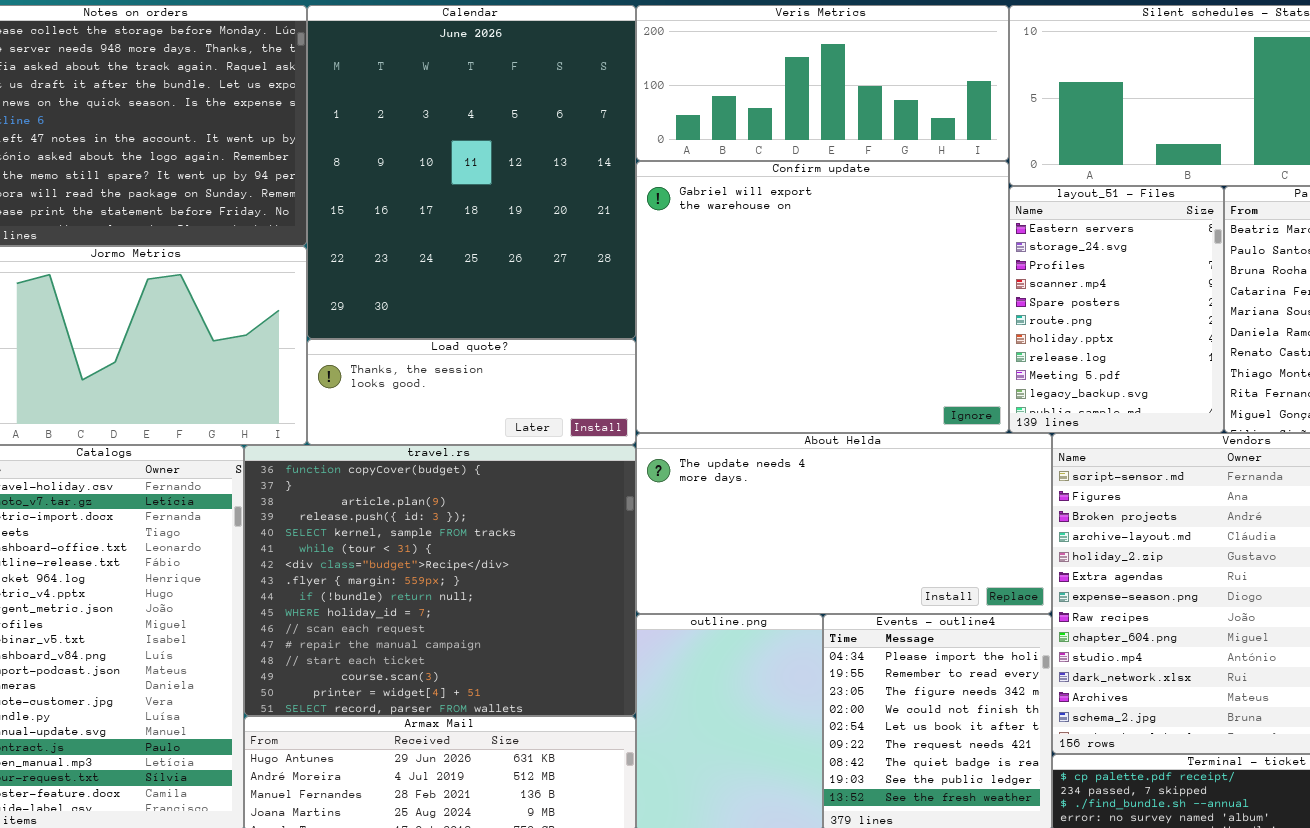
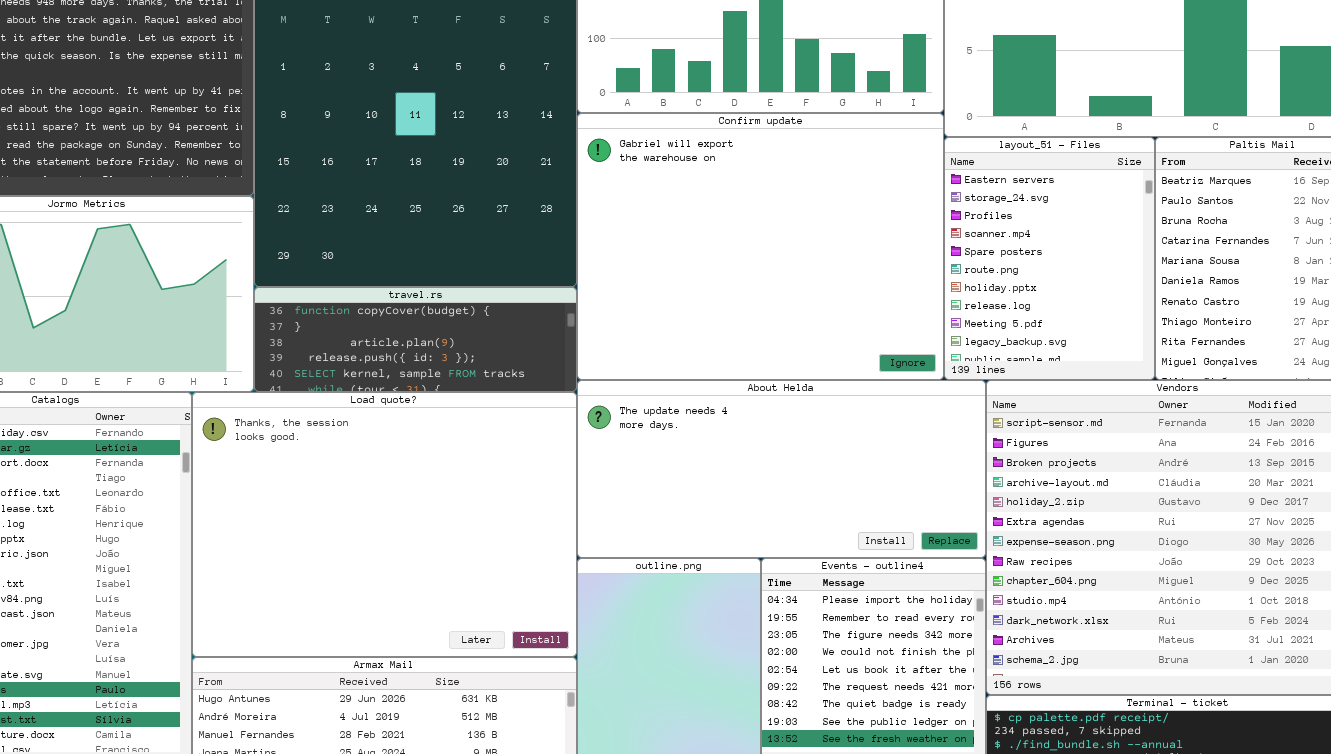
Load quote?: [307,339,636,445] -> [192,392,577,657], moved, resized
travel.rs: [244,445,636,716] -> [254,287,577,392], moved, resized

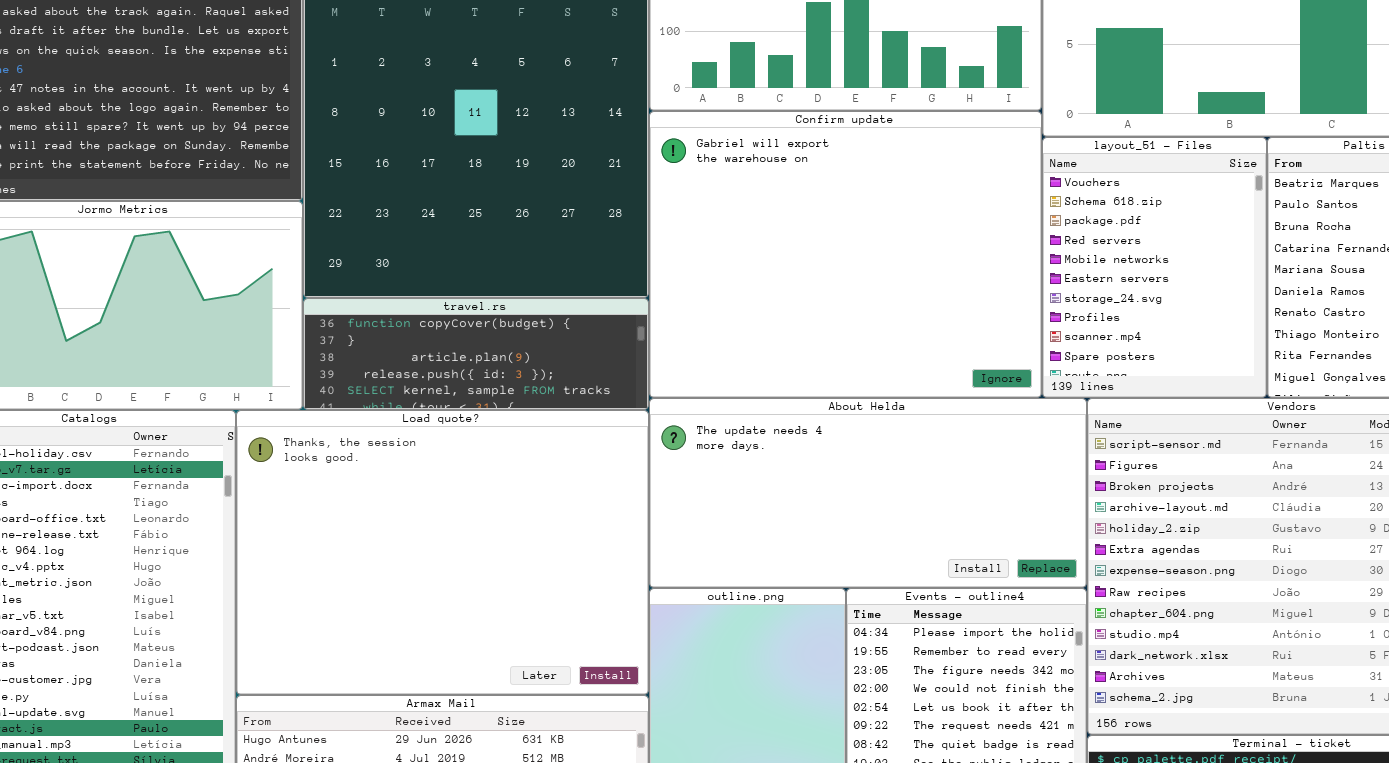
layout_51 - Files: [944,137,1155,380] -> [1042,137,1267,398], scrolled up 5 rows

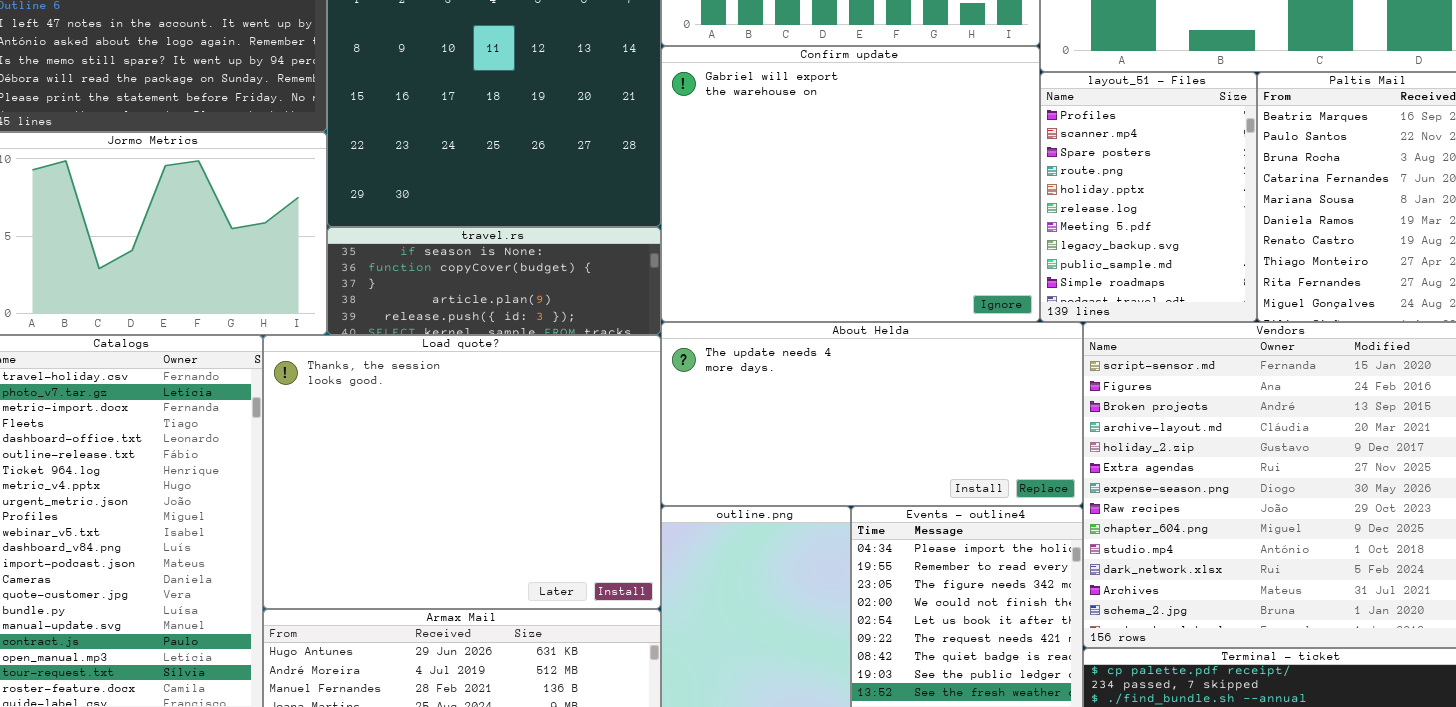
layout_51 - Files: [1042,137,1267,398] -> [1040,72,1257,322], scrolled down 7 rows
travel.rs: [303,298,649,410] -> [327,227,661,335], scrolled up 1 row

